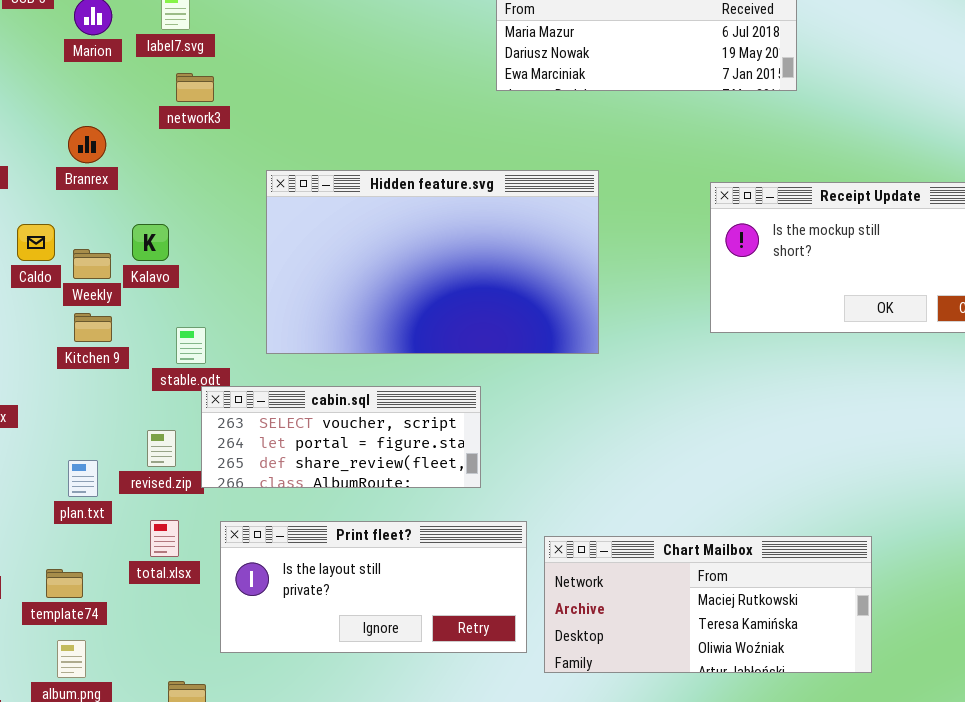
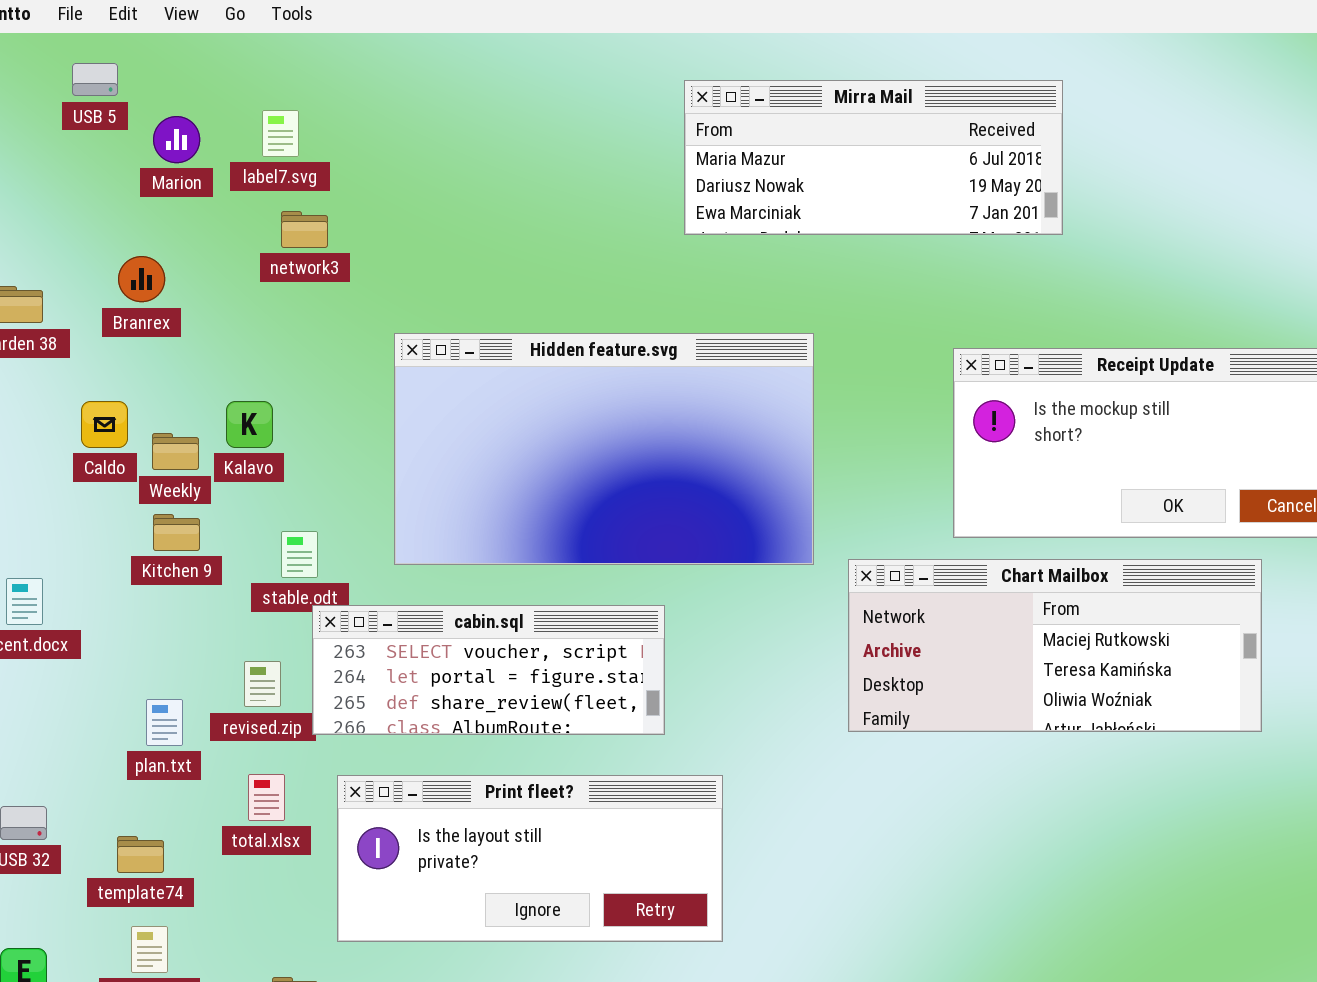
Branrex: [68,126,106,163] -> [118,256,165,302], moved
Chart Mailbox: [544,536,872,673] -> [848,559,1262,732], moved

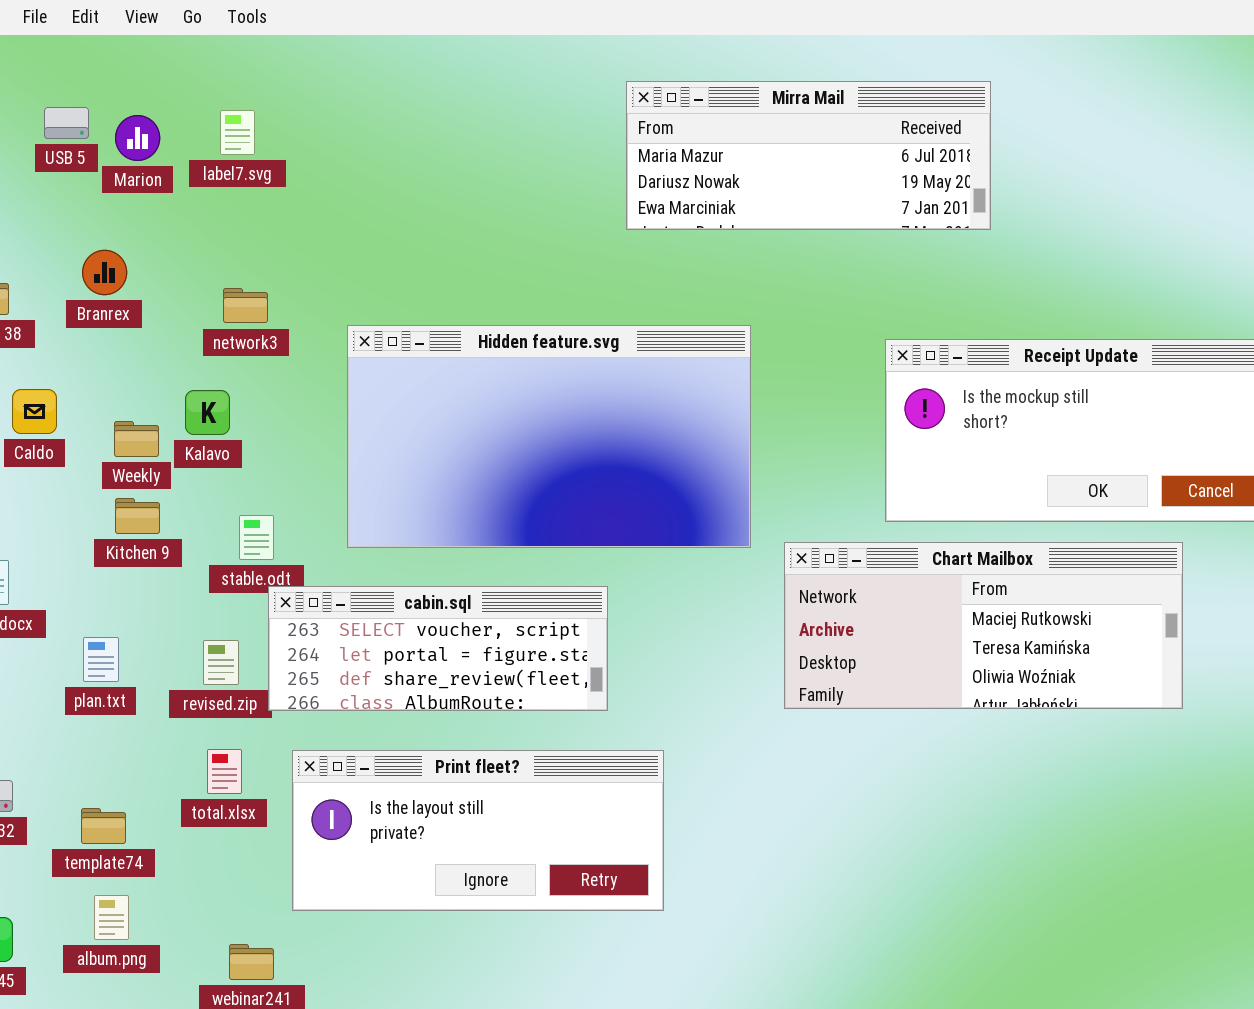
USB 5: [72,63,118,96] -> [44,107,89,139], moved
network3: [281,211,328,248] -> [223,288,268,323], moved
Caldo: [81,401,128,448] -> [12,389,57,434], moved
plan.txt: [146,699,183,746] -> [83,637,119,682], moved

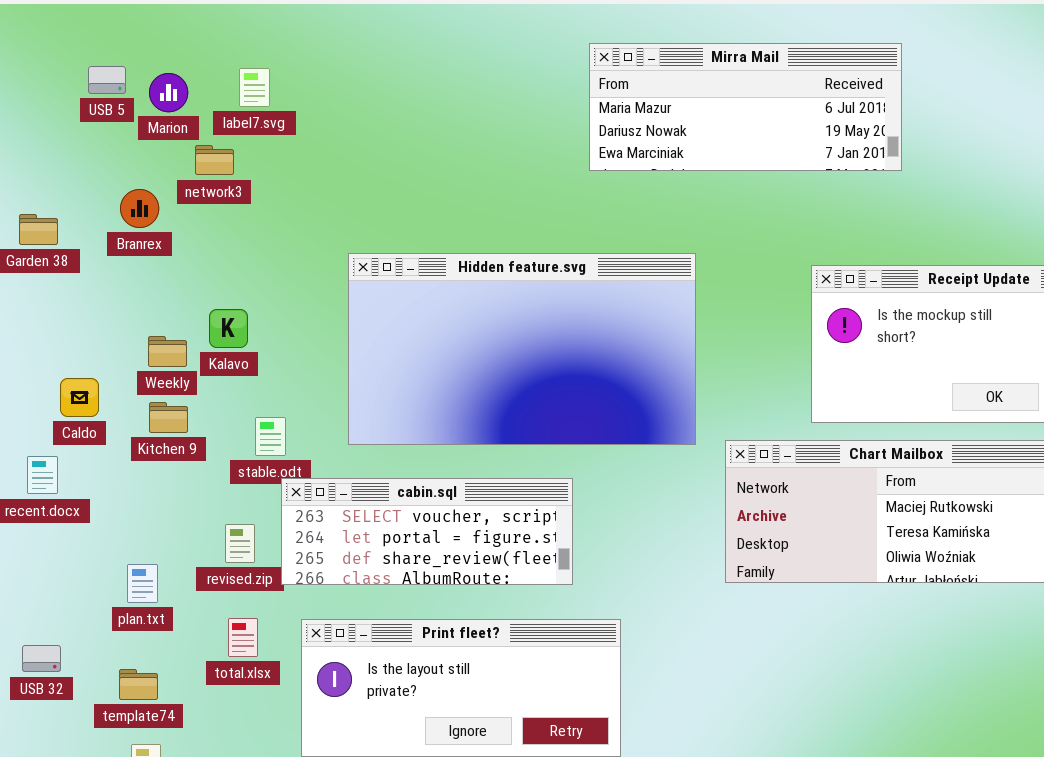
network3: [223,288,268,323] -> [195,145,234,175], moved
Caldo: [12,389,57,434] -> [60,378,99,417], moved
plan.txt: [83,637,119,682] -> [127,564,158,603], moved

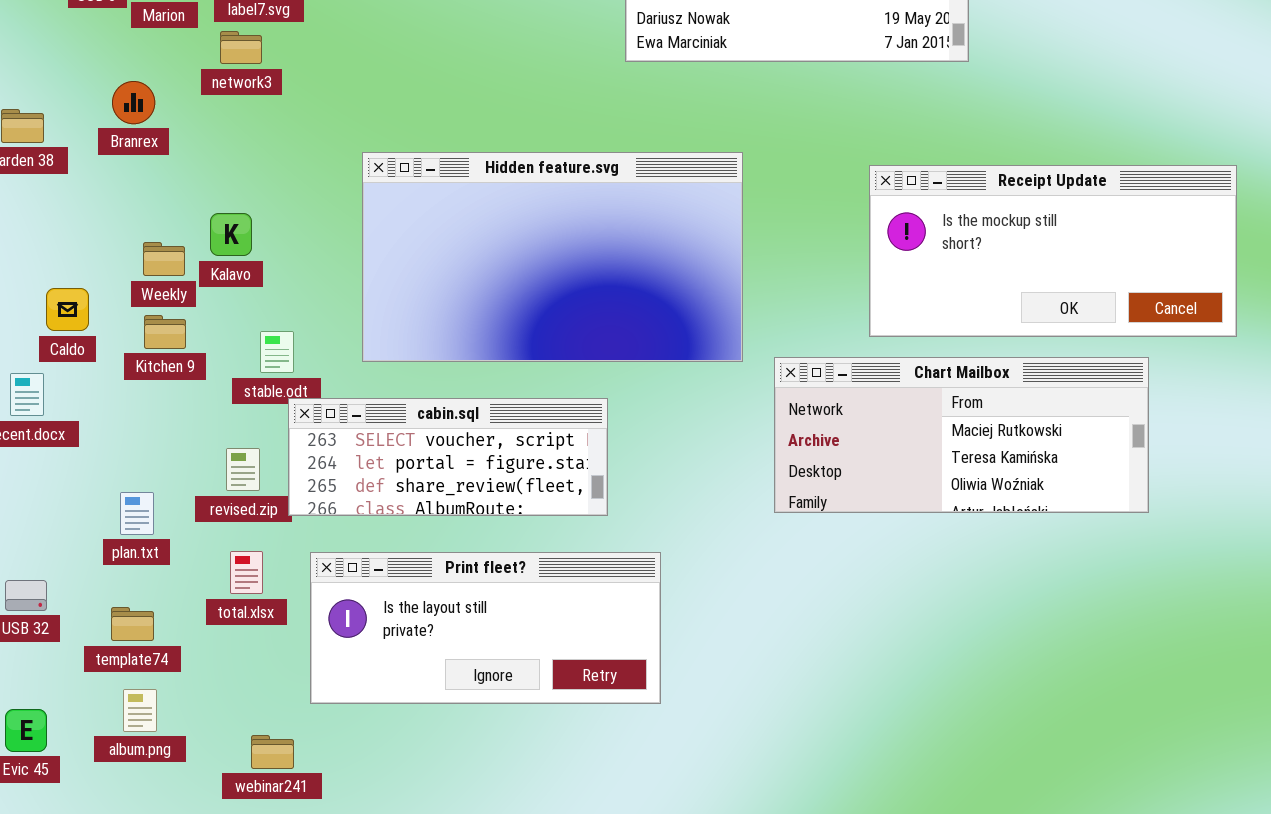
network3: [195,145,234,175] -> [220,31,262,64], moved

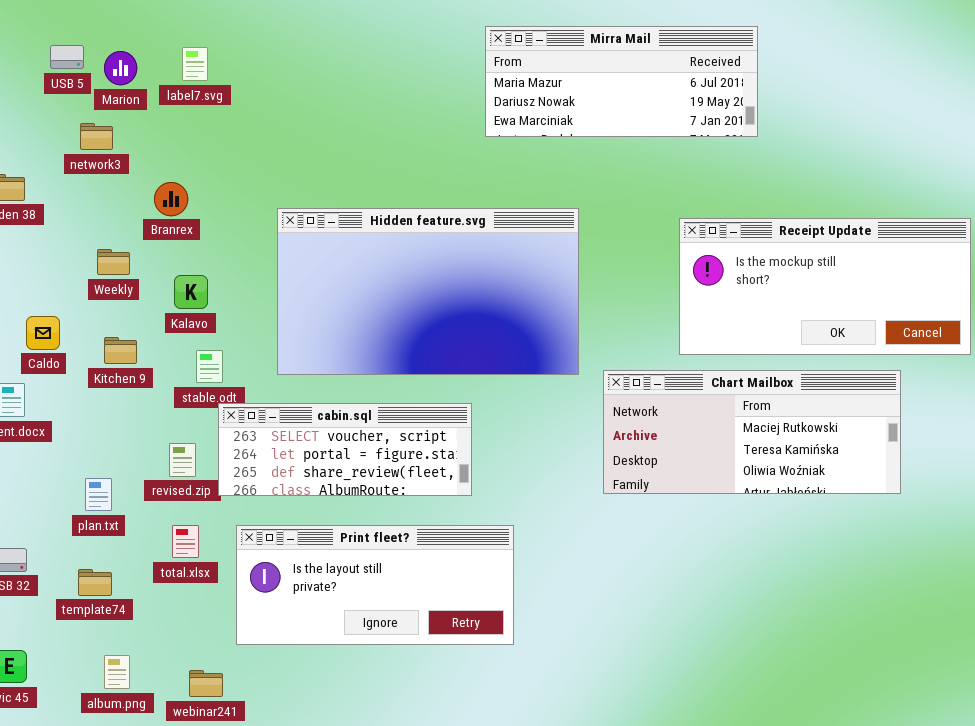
network3: [220,31,262,64] -> [80,123,113,150], moved
Branrex: [112,81,155,124] -> [154,182,188,216], moved
Kalavo: [210,213,252,256] -> [174,275,208,309], moved
Weekly: [143,242,185,276] -> [97,249,130,275], moved
album.png: [123,689,157,732] -> [104,655,130,689], moved

